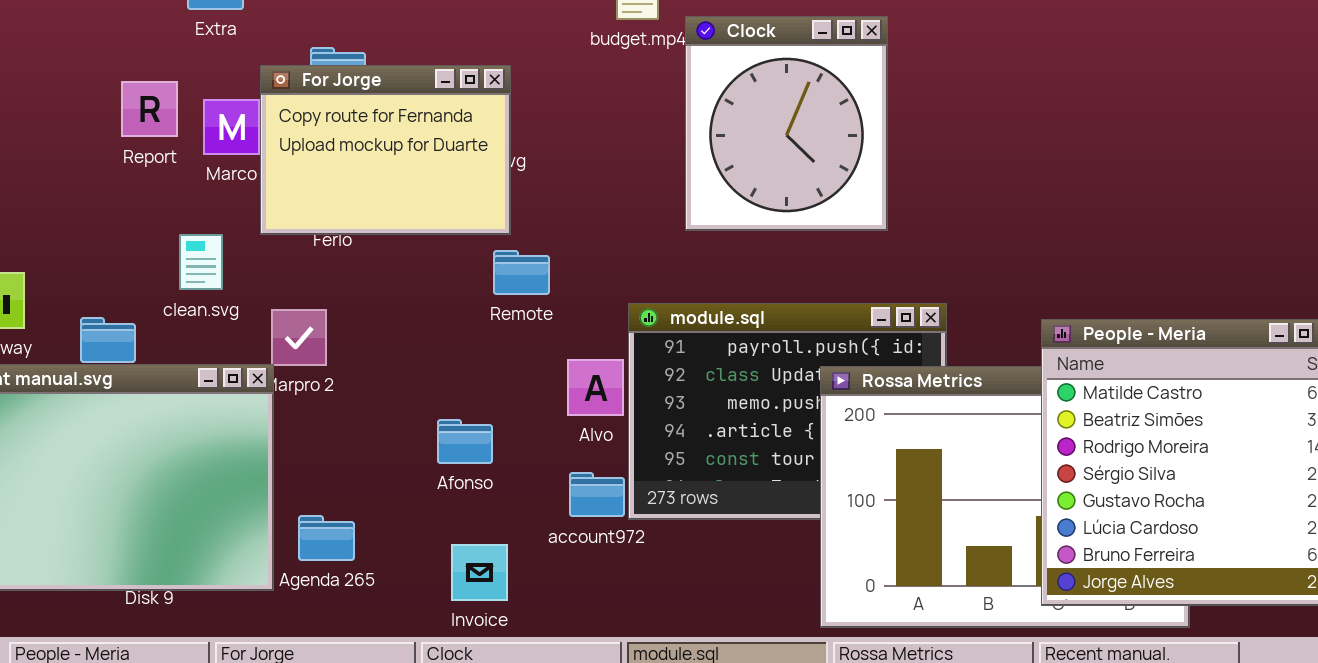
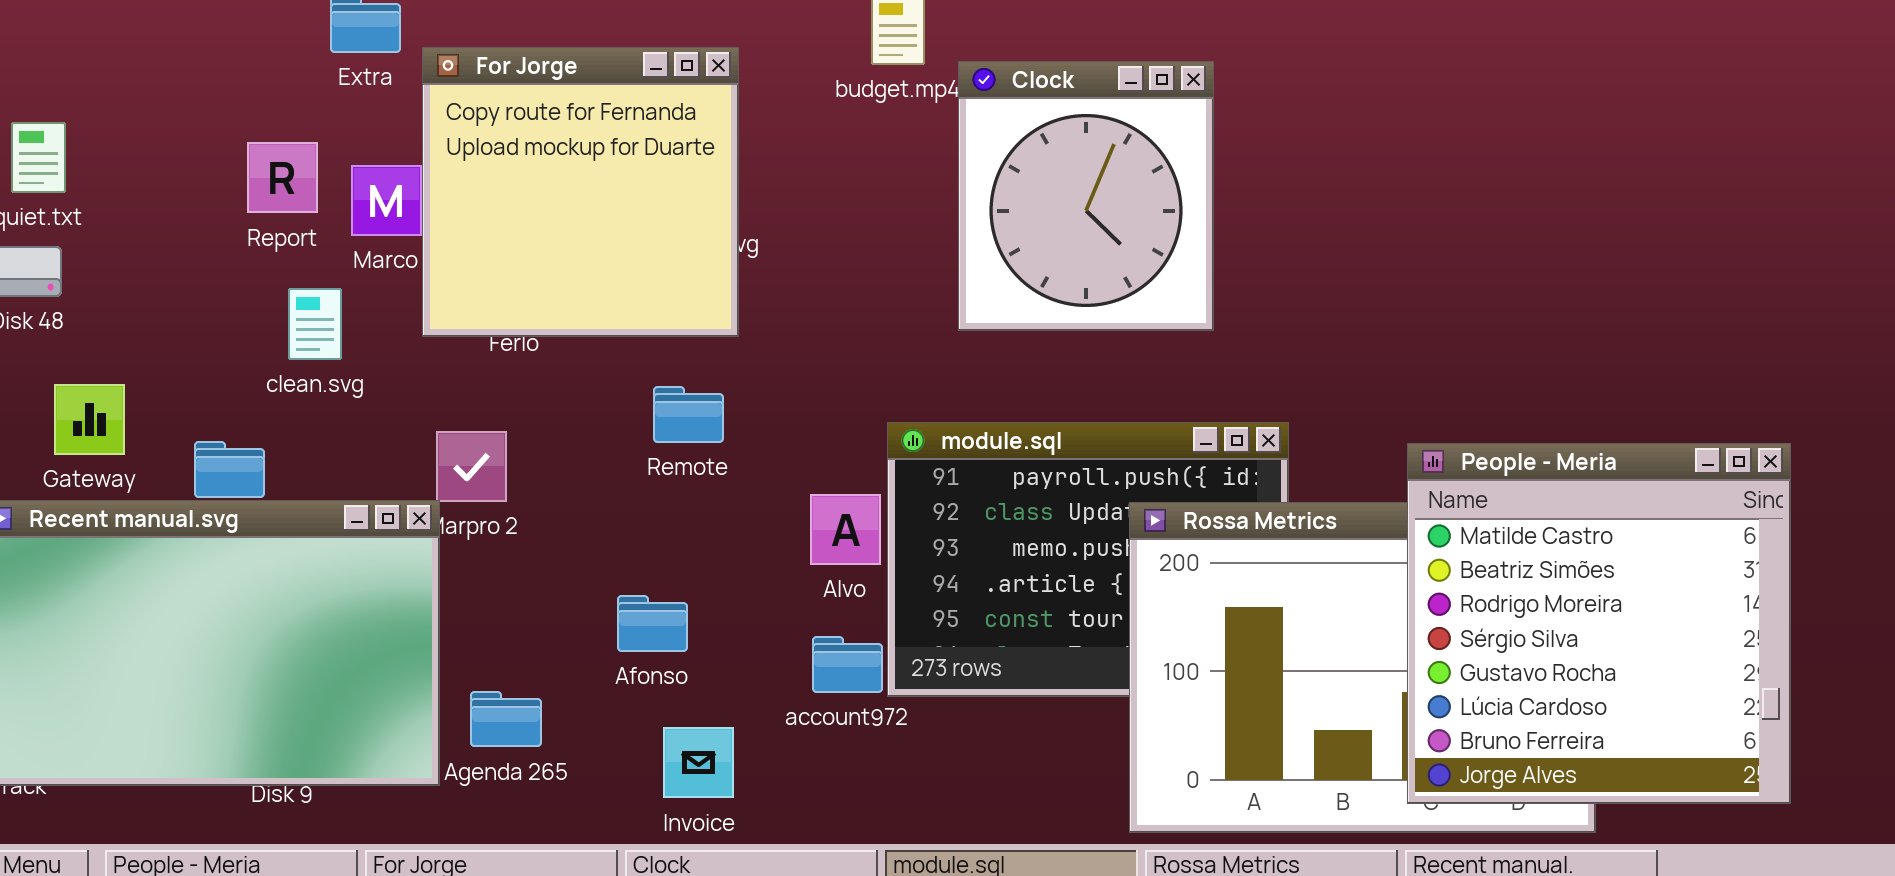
For Jorge: [260,65,511,235] -> [422,47,739,337], resized
clean.svg: [179,234,223,290] -> [288,288,342,360], moved
Remote: [493,250,550,295] -> [653,386,724,443], moved
Afonso: [437,419,493,464] -> [617,595,688,652], moved

